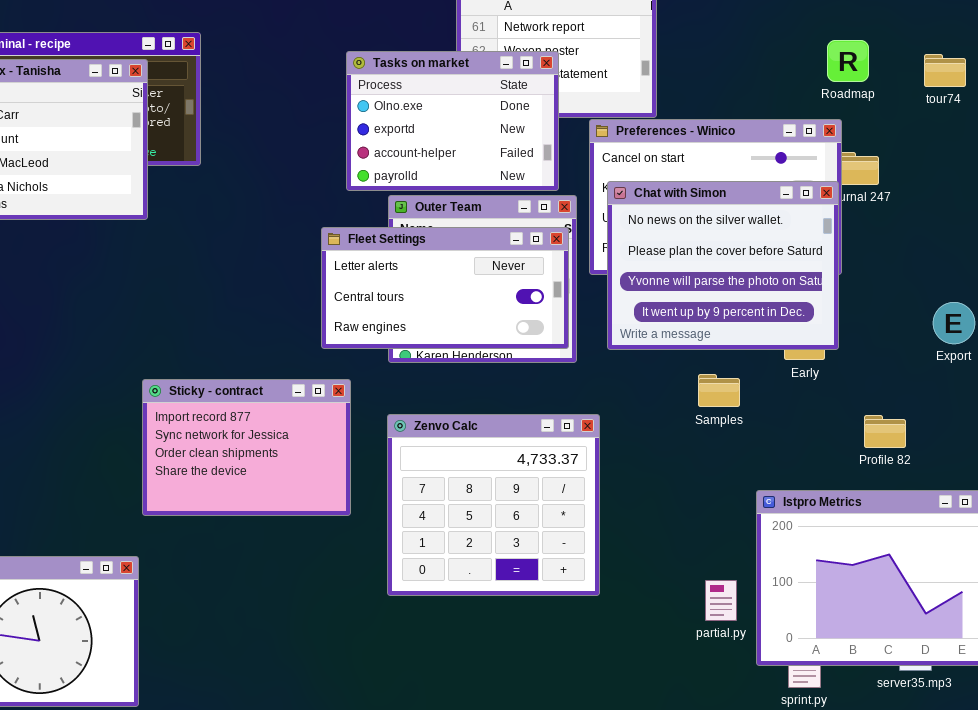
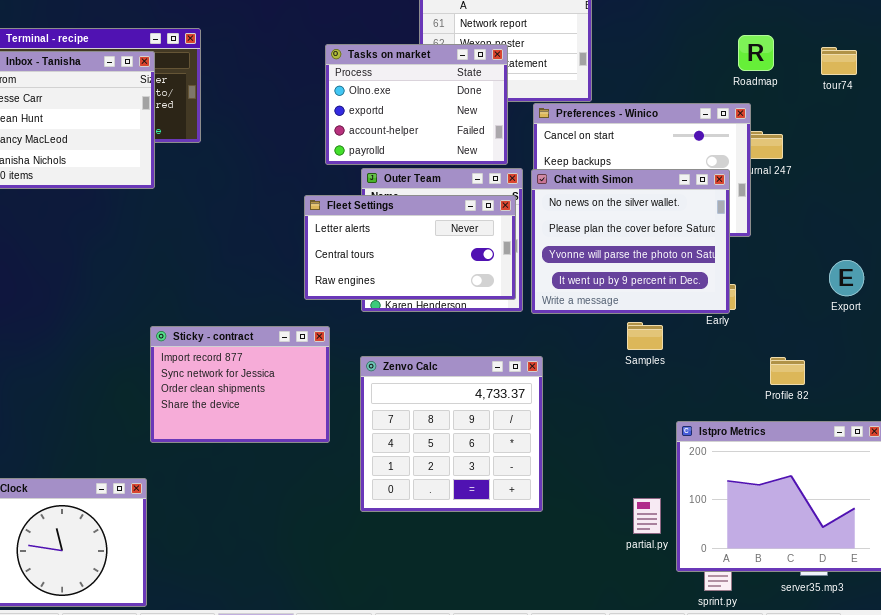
Chat with Simon: [607,181,839,350] -> [531,169,730,314], moved

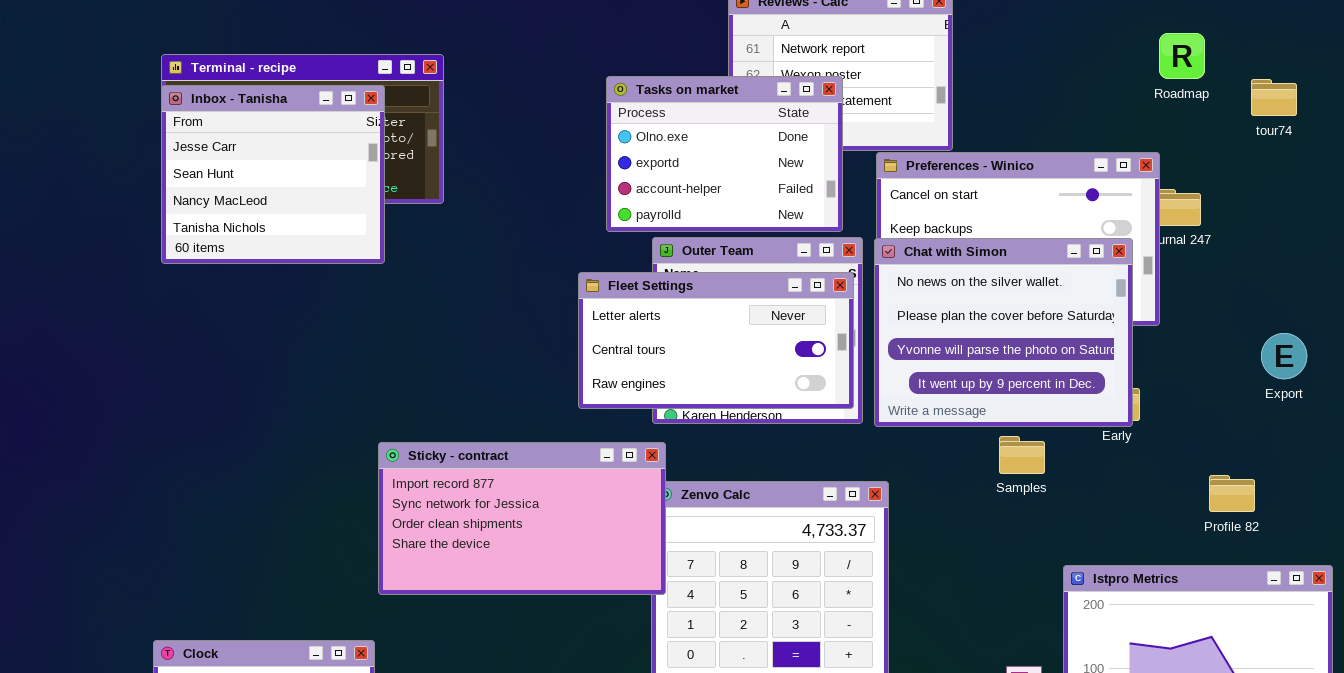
Roadmap: [738,35,774,71] -> [1159,33,1205,79], moved
Export: [829,260,864,296] -> [1261,333,1307,379], moved
Sticky - contract: [150,326,330,443] -> [378,442,666,595], resized
Profile 82: [770,357,805,385] -> [1209,475,1255,512], moved

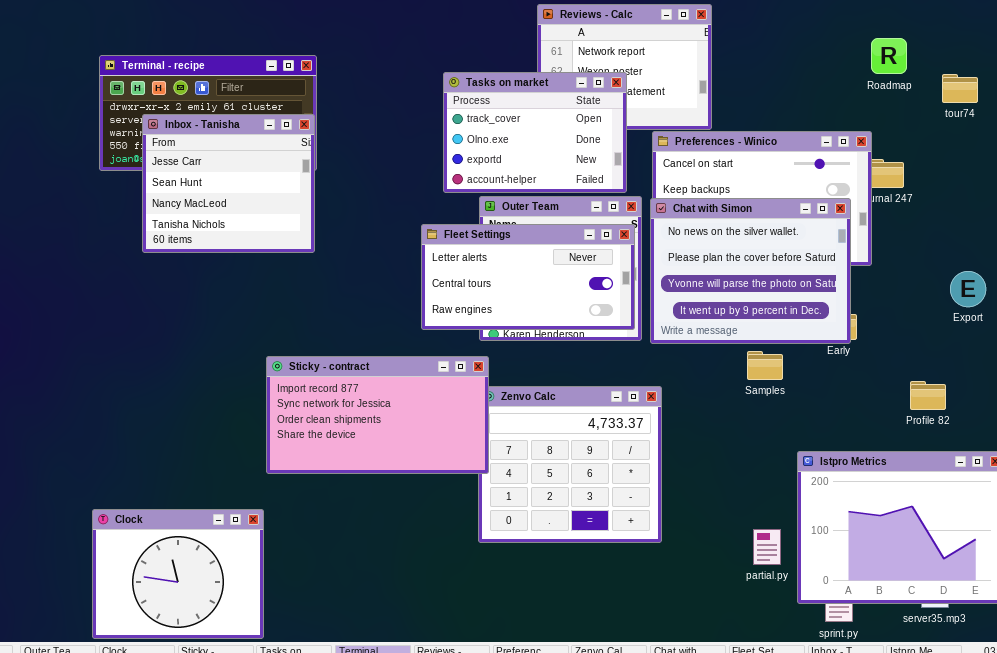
Tasks on market: [606,76,843,232] -> [443,72,627,193], scrolled up 1 row
Inbox - Tanisha: [161,85,385,264] -> [142,114,315,253], moved

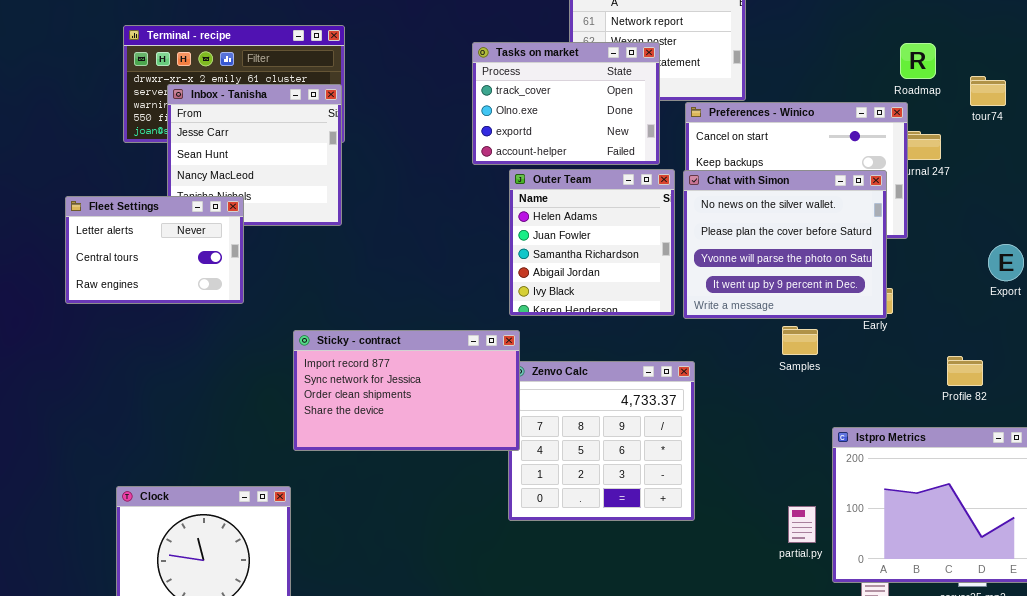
Roadmap: [871,38,907,74] -> [900,43,936,79], moved
tour74: [942,74,978,103] -> [970,76,1006,106], moved
Fleet Settings: [421,224,635,330] -> [65,196,244,304], moved, resized

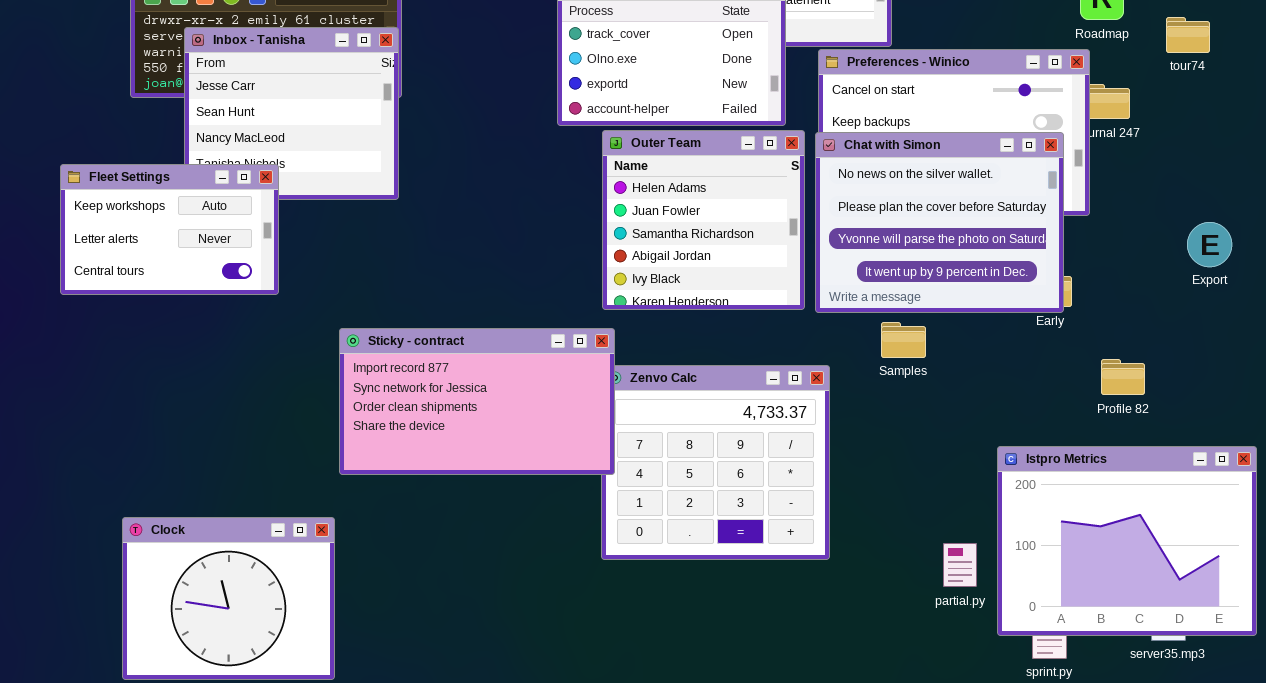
Fleet Settings: [65,196,244,304] -> [60,164,279,295], scrolled up 1 row
Samples: [782,326,818,355] -> [881,322,926,358], moved
Profile 82: [947,356,983,386] -> [1101,359,1145,395], moved

